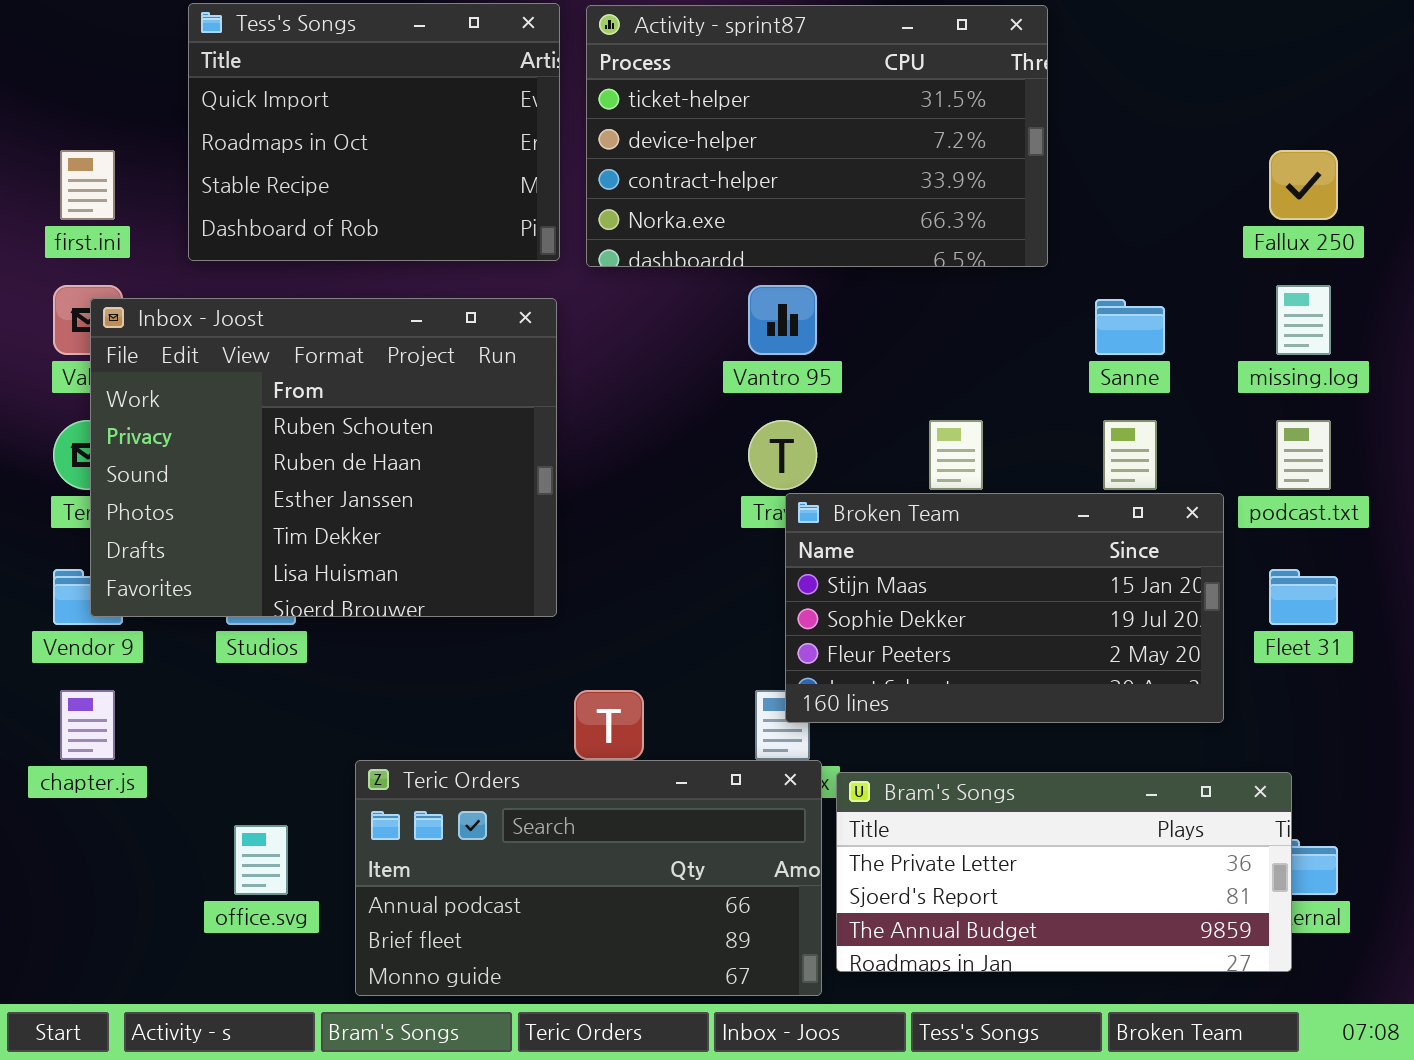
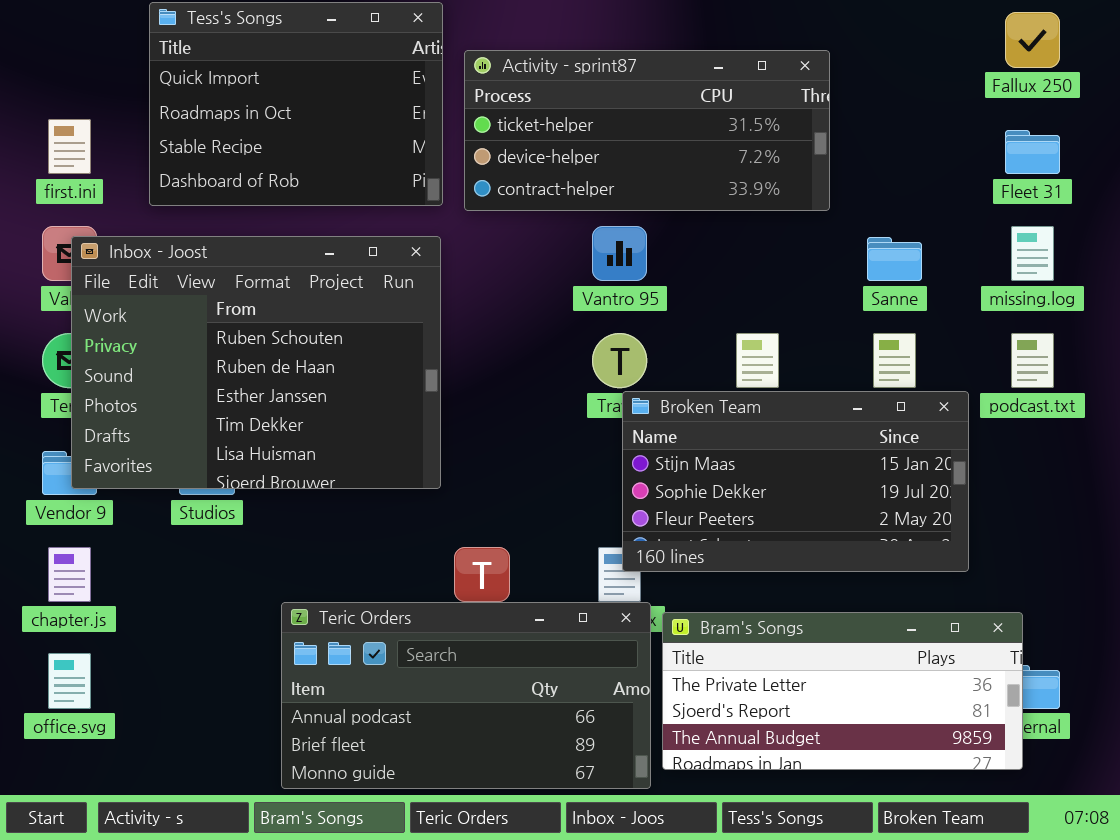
Activity - sprint87: [586,5,1048,267] -> [464,50,830,211], resized
Fallux 250: [1269,150,1338,220] -> [1005,12,1060,68], moved
Fleet 31: [1269,569,1338,625] -> [1005,130,1060,174], moved
office.svg: [234,825,288,895] -> [48,653,91,709], moved

